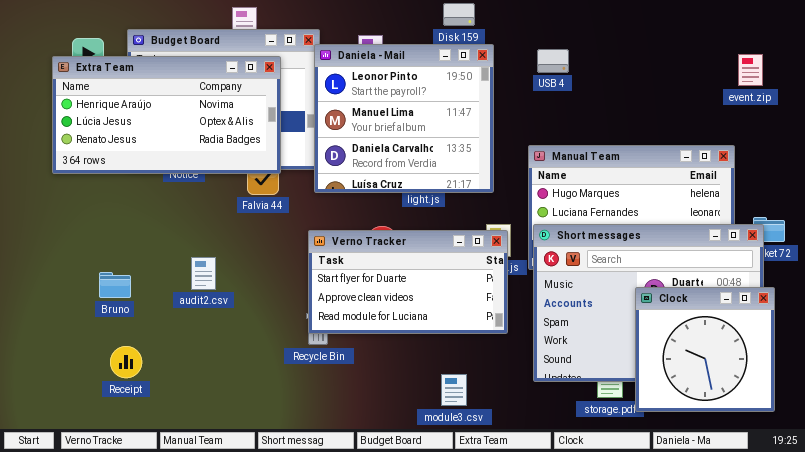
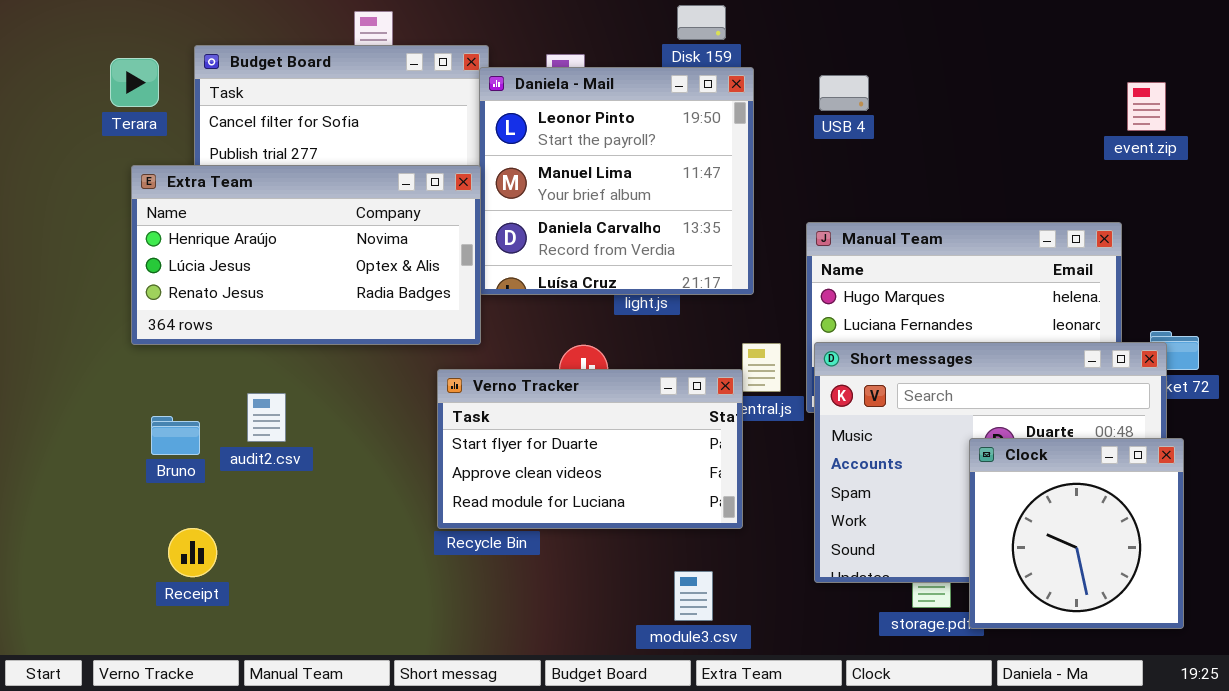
Extra Team: [52,56,281,174] -> [131,165,481,345], moved
Verno Tracker: [308,230,508,334] -> [437,369,743,529], moved
audit2.csv: [191,257,216,290] -> [247,393,286,442], moved

